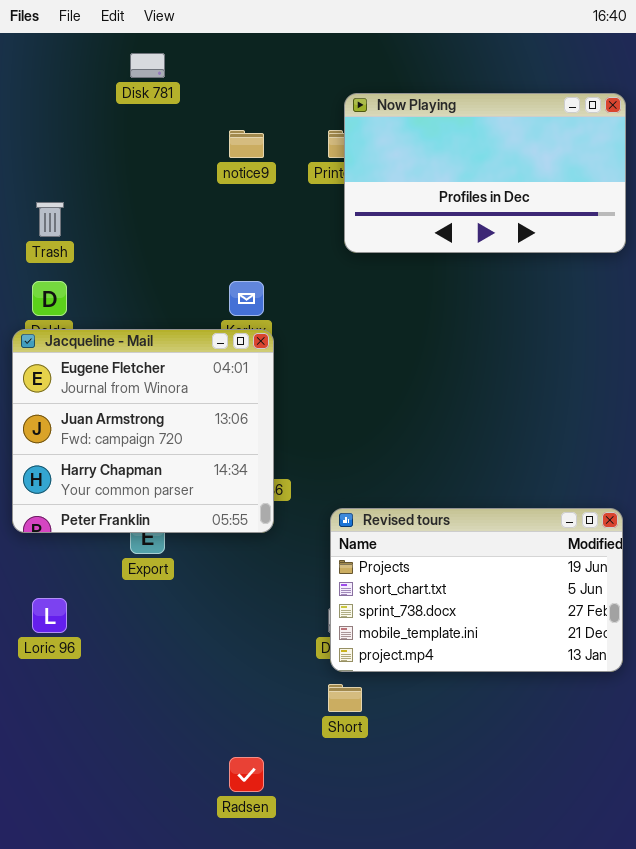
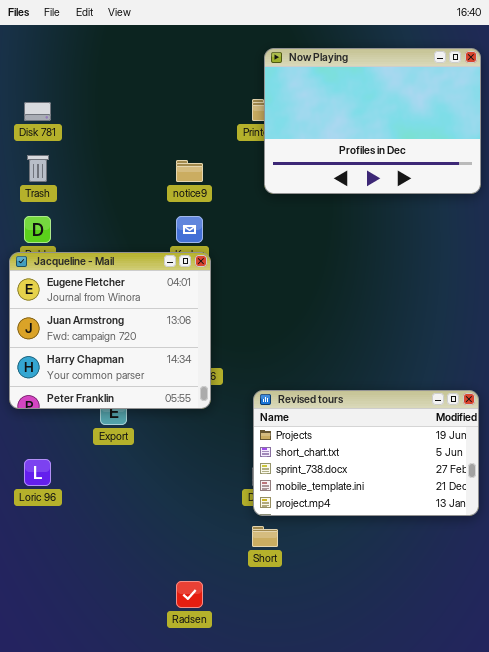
Disk 781: [130,53,165,78] -> [24,102,51,121], moved
Now Playing: [344,93,626,253] -> [264,48,481,194], resized
notice9: [229,130,264,158] -> [176,160,203,182], moved

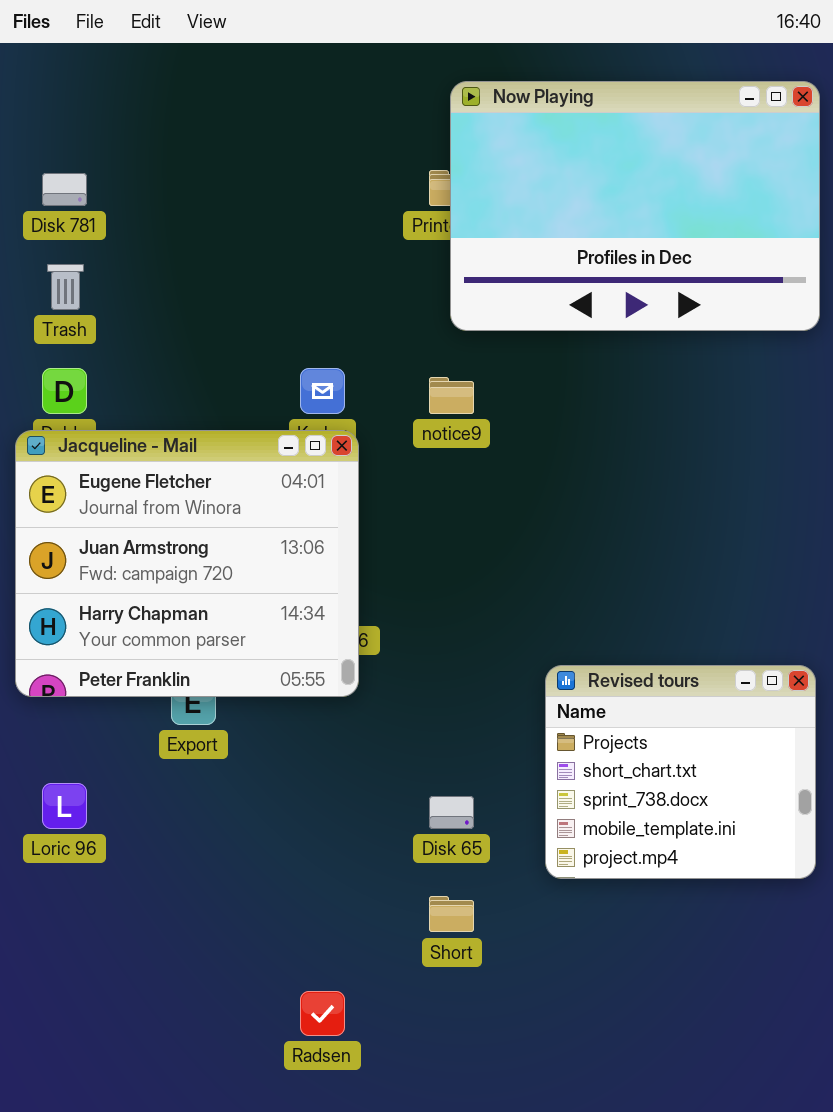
notice9: [176,160,203,182] -> [429,377,474,414], moved
Revised tours: [253,390,479,516] -> [545,665,816,879], resized

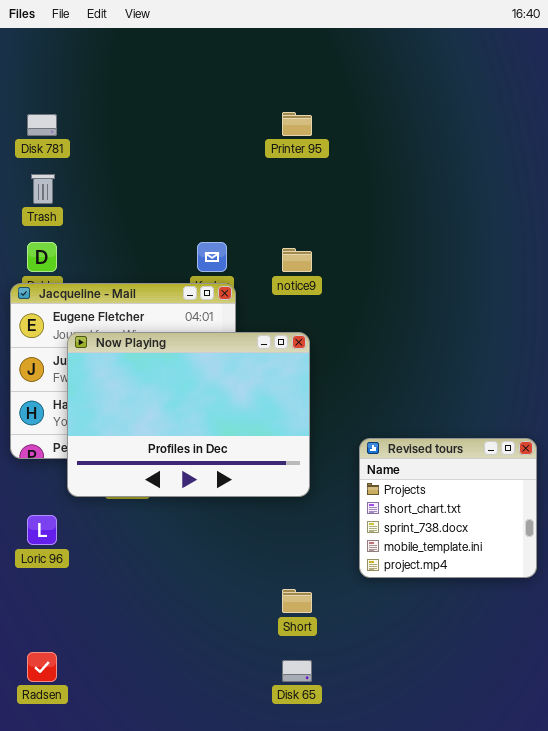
Now Playing: [450,81,820,331] -> [67,332,310,497], moved
Disk 65: [429,796,474,829] -> [282,660,312,682], moved
Radsen: [300,991,345,1036] -> [27,652,57,682], moved

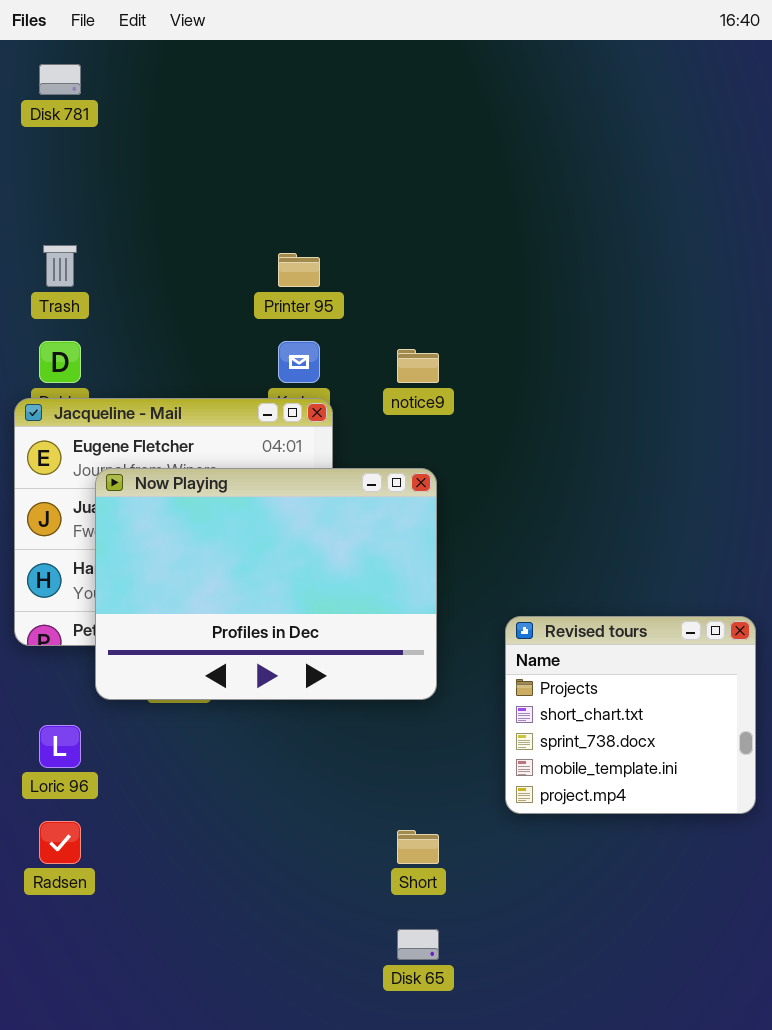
Printer 95: [282,112,312,136] -> [278,253,320,287], moved
Disk 781: [27,114,57,136] -> [39,64,81,95], moved
Radsen: [27,652,57,682] -> [39,821,81,864], moved

